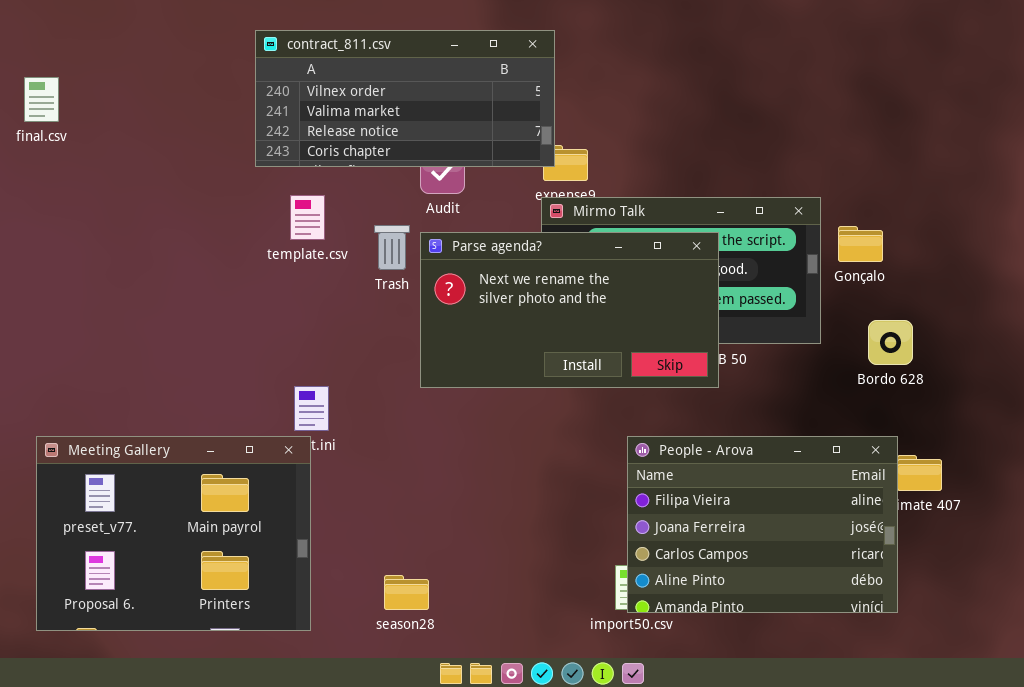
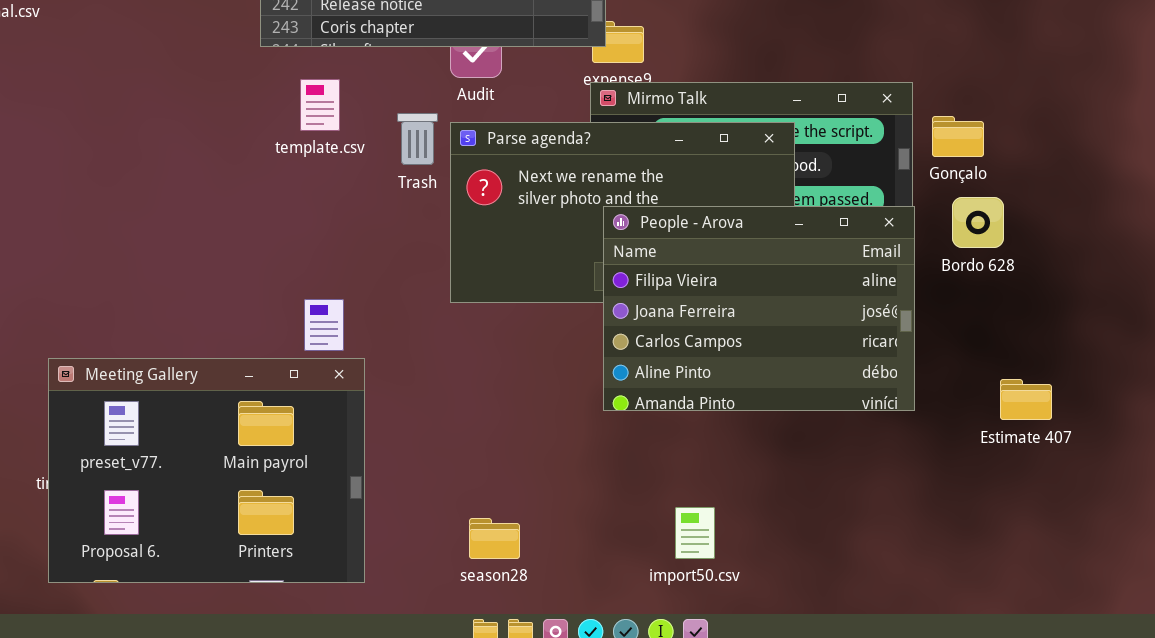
Bordo 628: [868,320,913,365] -> [952,197,1004,248], moved
Meeting Gallery: [36,436,311,631] -> [48,358,365,583], moved
People - Arova: [627,436,898,613] -> [603,206,915,411], moved
season28: [384,575,429,610] -> [469,518,520,559], moved

